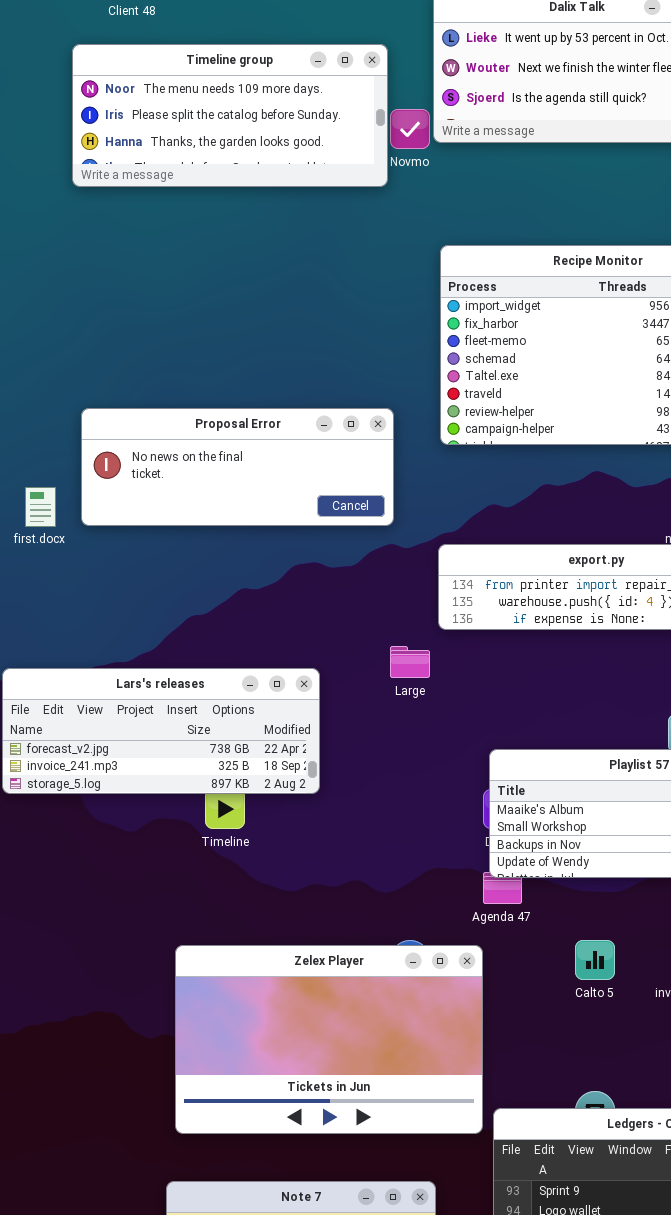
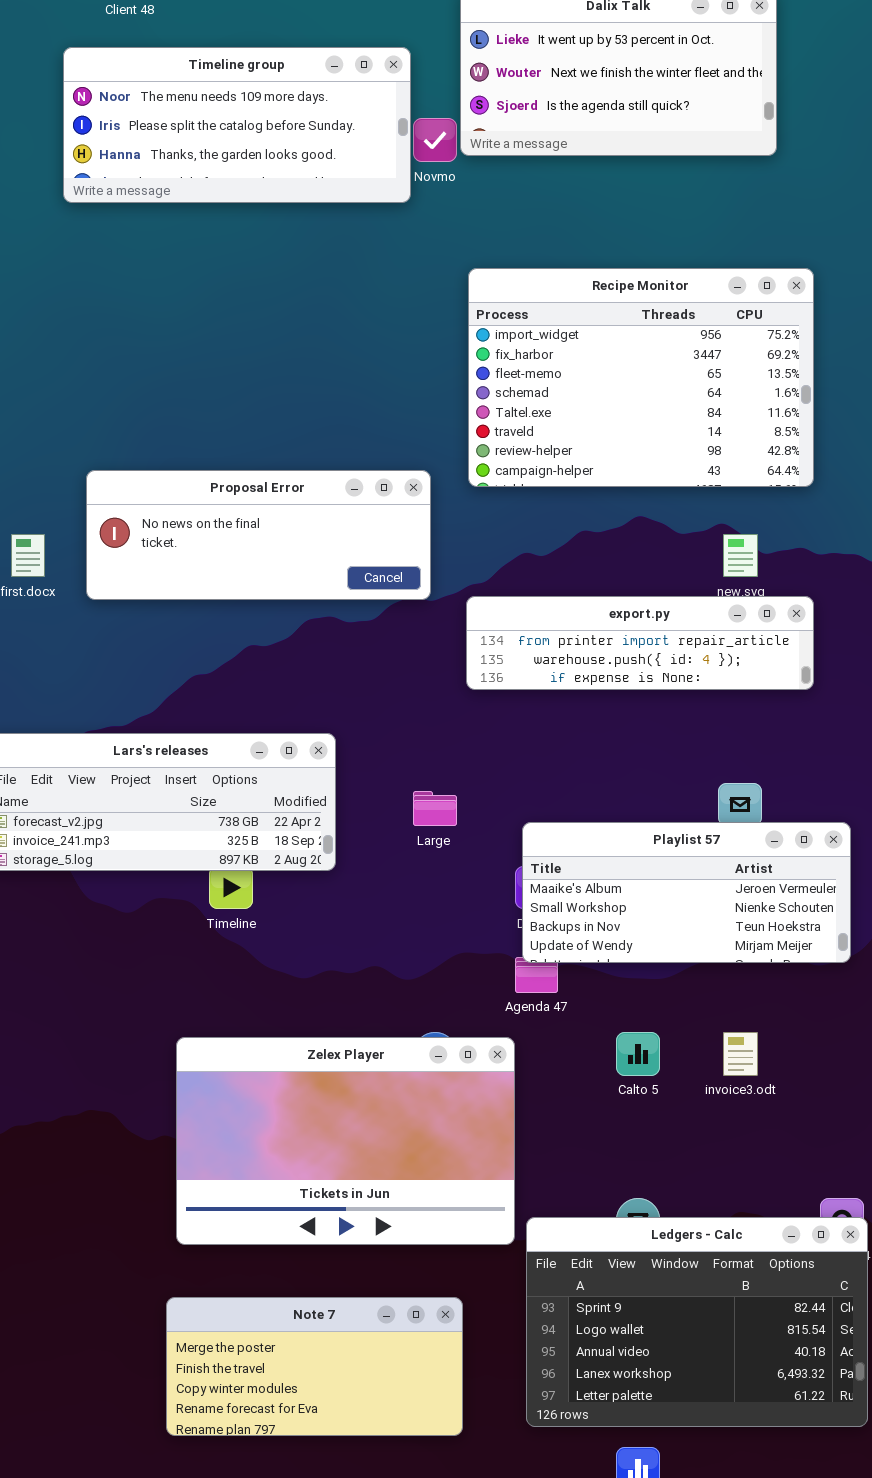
Proposal Error: [81,408,394,526] -> [86,470,431,600], moved
Large: [390,646,430,678] -> [413,791,457,826], moved

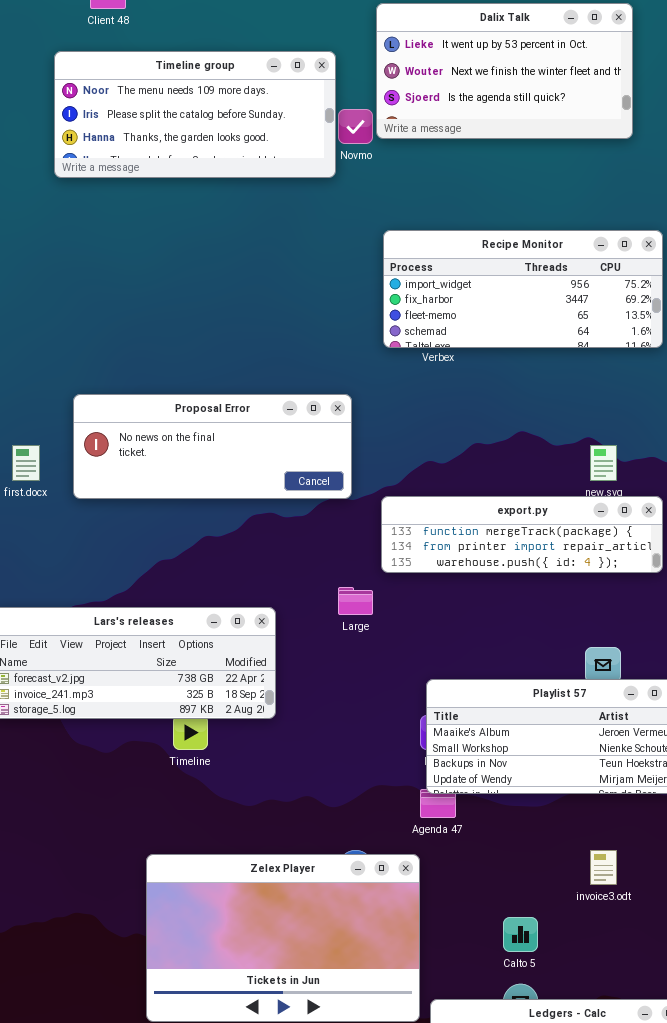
Recipe Monitor: [468,268,814,487] -> [383,230,663,348], resized
export.py: [466,596,814,690] -> [381,496,663,573], scrolled up 1 row
Large: [413,791,457,826] -> [338,587,373,615], moved
Calto 5: [616,1032,660,1076] -> [503,917,538,952], moved

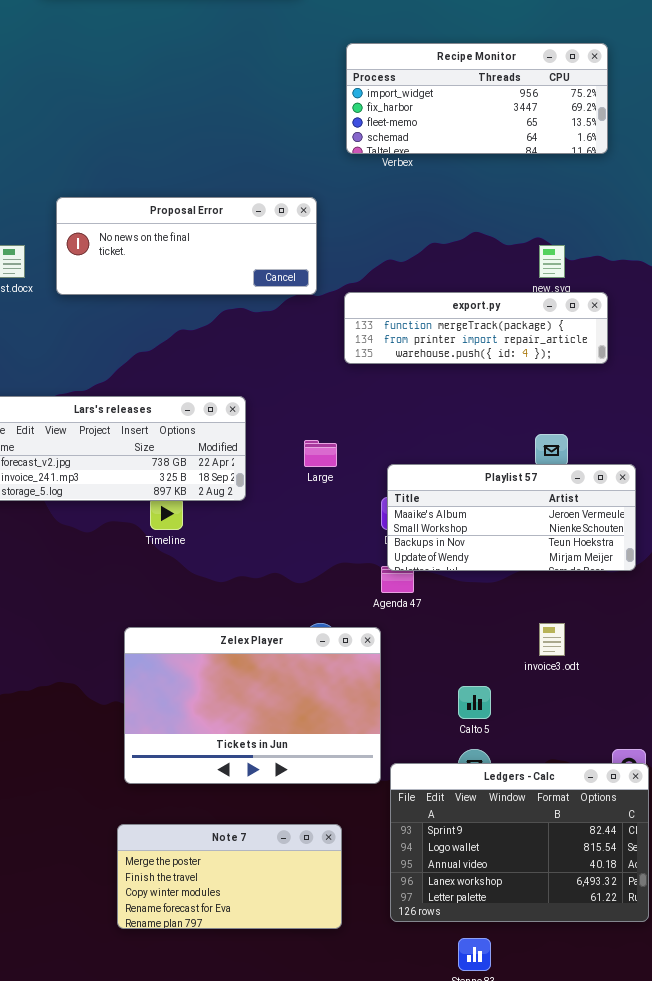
Large: [338,587,373,615] -> [304,440,337,467], moved

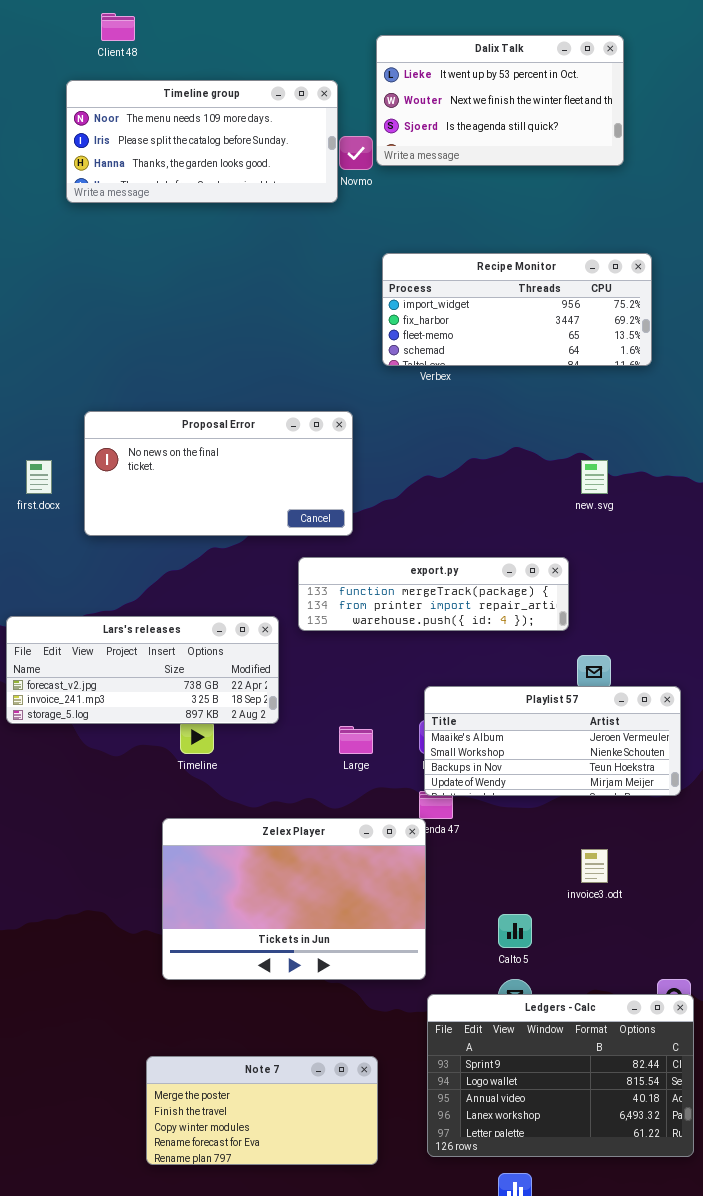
Proposal Error: [56,197,317,295] -> [84,411,353,536], resized
export.py: [344,292,608,364] -> [298,557,569,631], moved
Large: [304,440,337,467] -> [339,726,373,754], moved
Zelex Player: [124,627,381,784] -> [162,818,426,980], moved

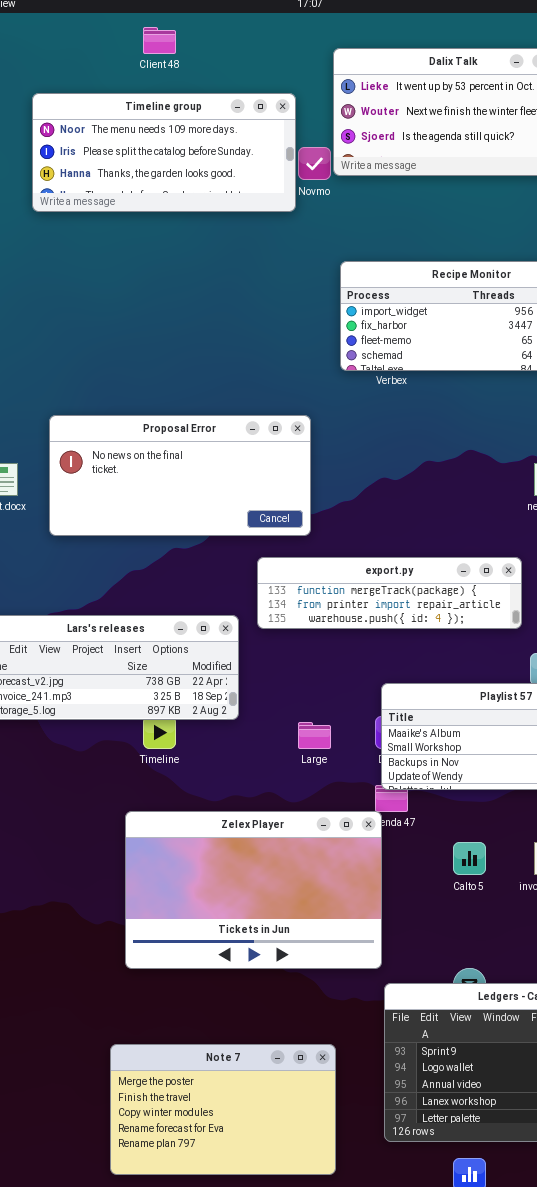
Client 48: [101,13,135,41] -> [143,27,176,54], moved
Calto 5: [498,914,532,948] -> [453,842,486,875], moved
Note 7: [146,1056,378,1165] -> [110,1044,336,1175], resized

